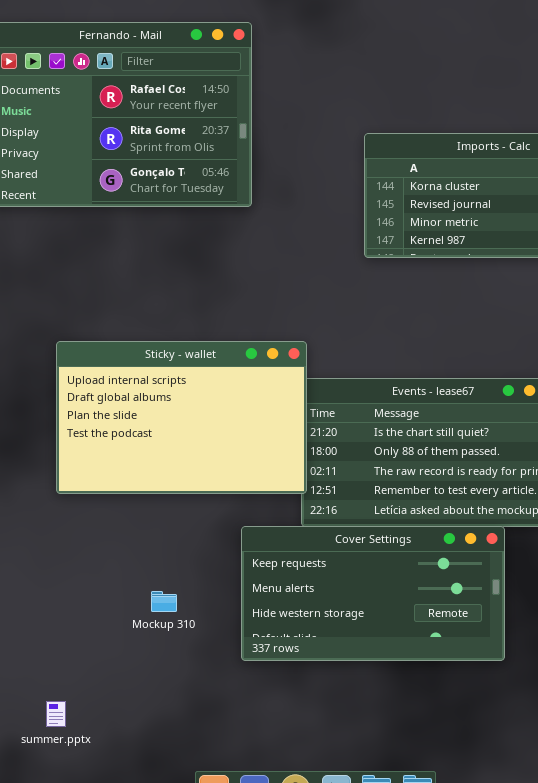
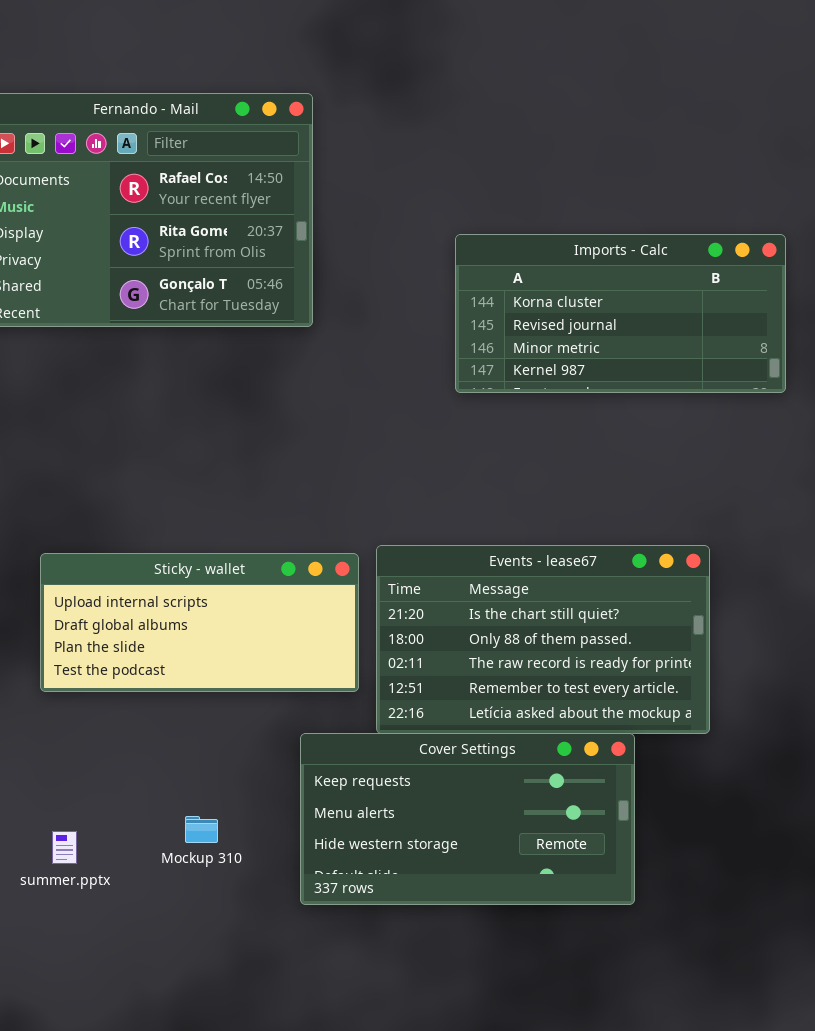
Sticky - wallet: [56,341,307,494] -> [40,553,359,692], moved, resized
summer.pptx: [46,701,66,727] -> [52,831,77,864], moved

